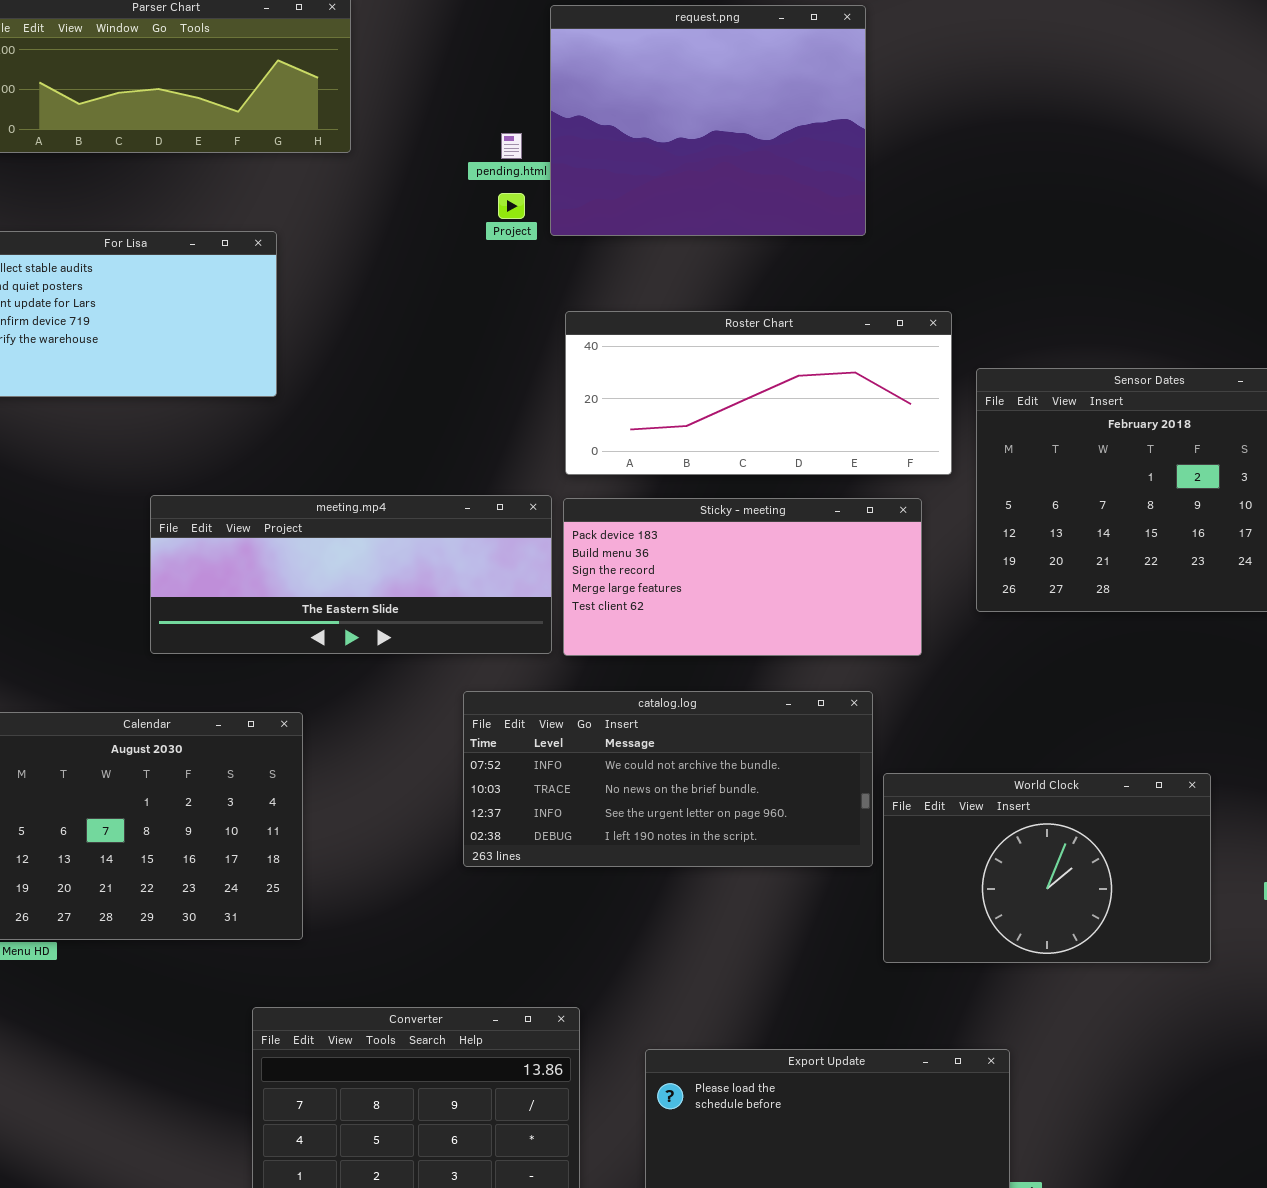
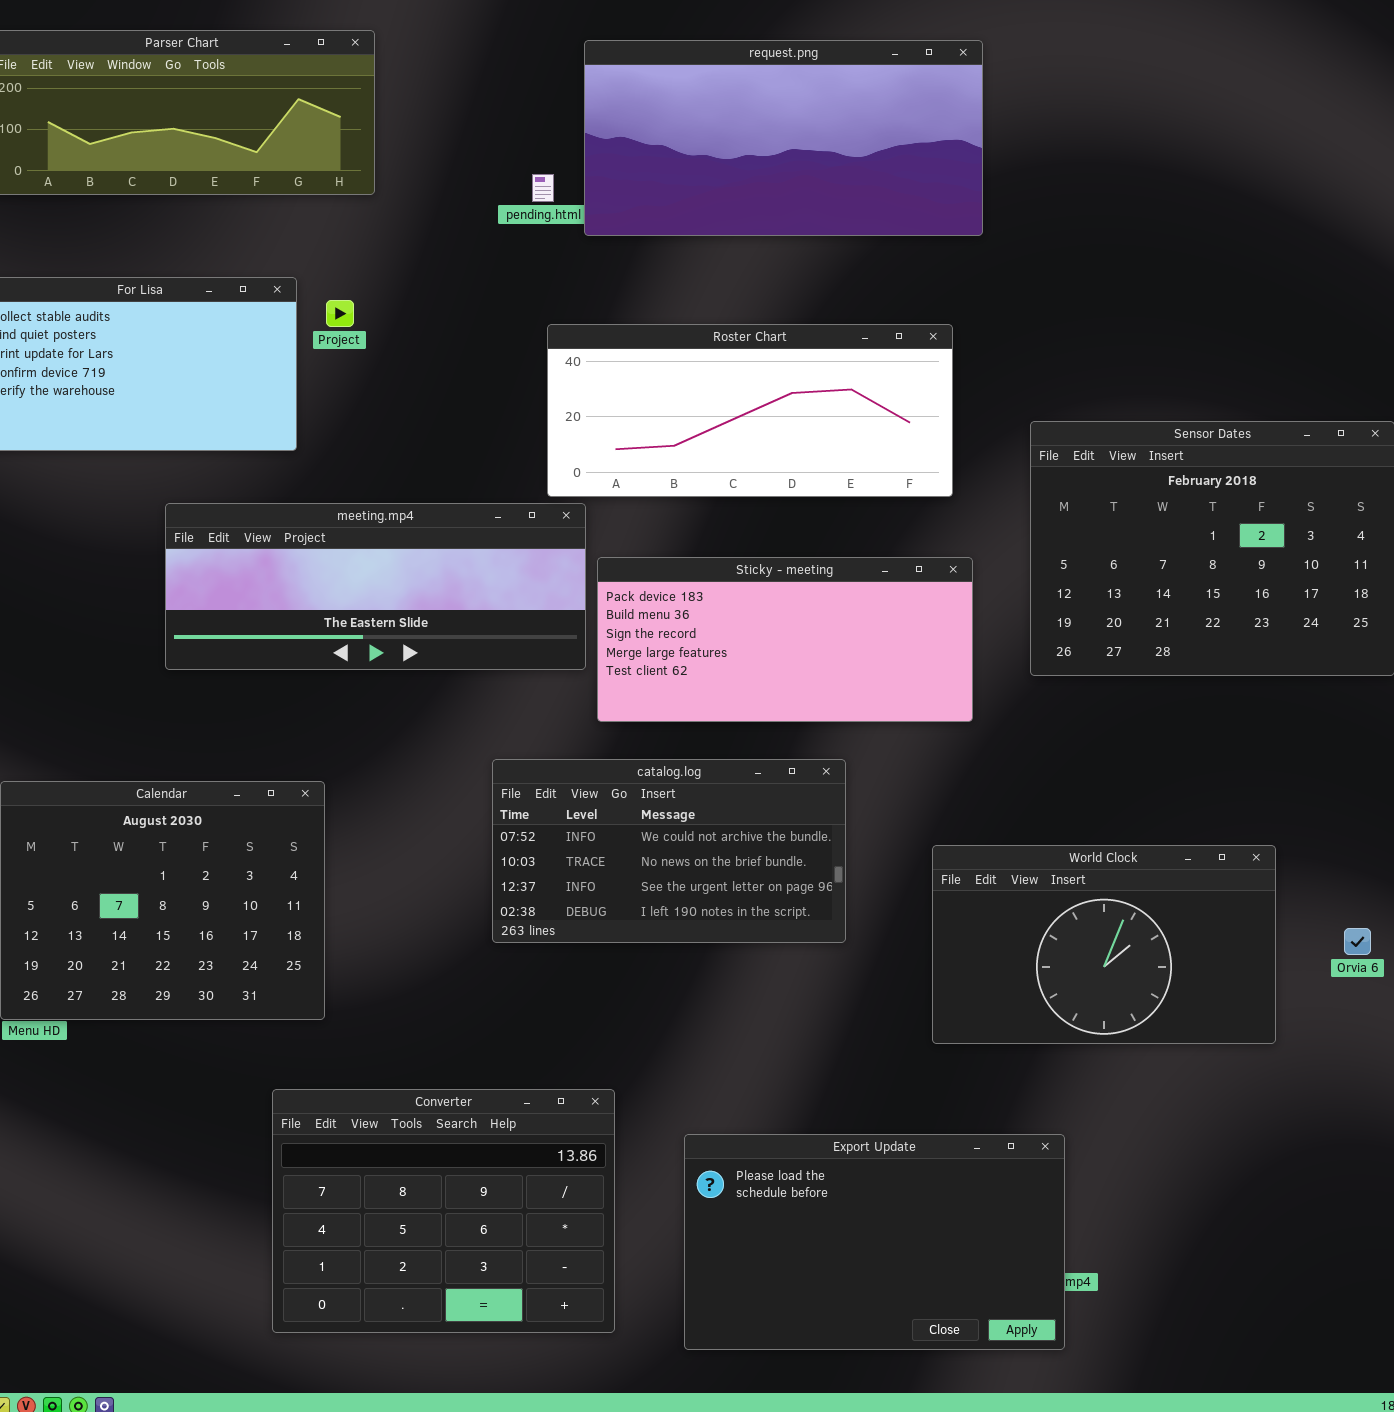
request.png: [550,5,866,236] -> [584,40,983,236], resized
Project: [498,193,525,219] -> [326,300,354,327], moved
Roster Chart: [565,311,952,475] -> [547,324,953,497], moved
meeting.mp4: [150,495,552,654] -> [165,503,586,670], moved
catalog.log: [463,691,873,867] -> [492,759,846,943], resized

